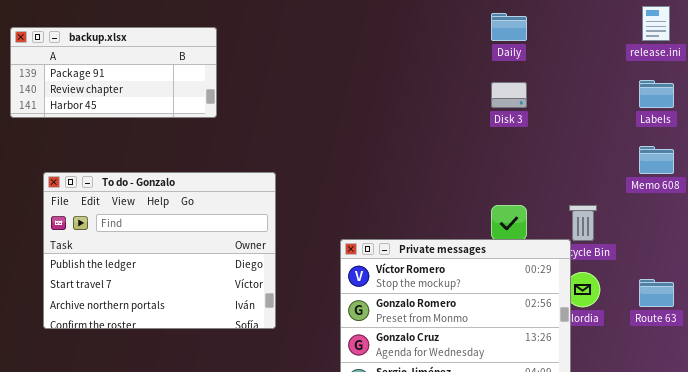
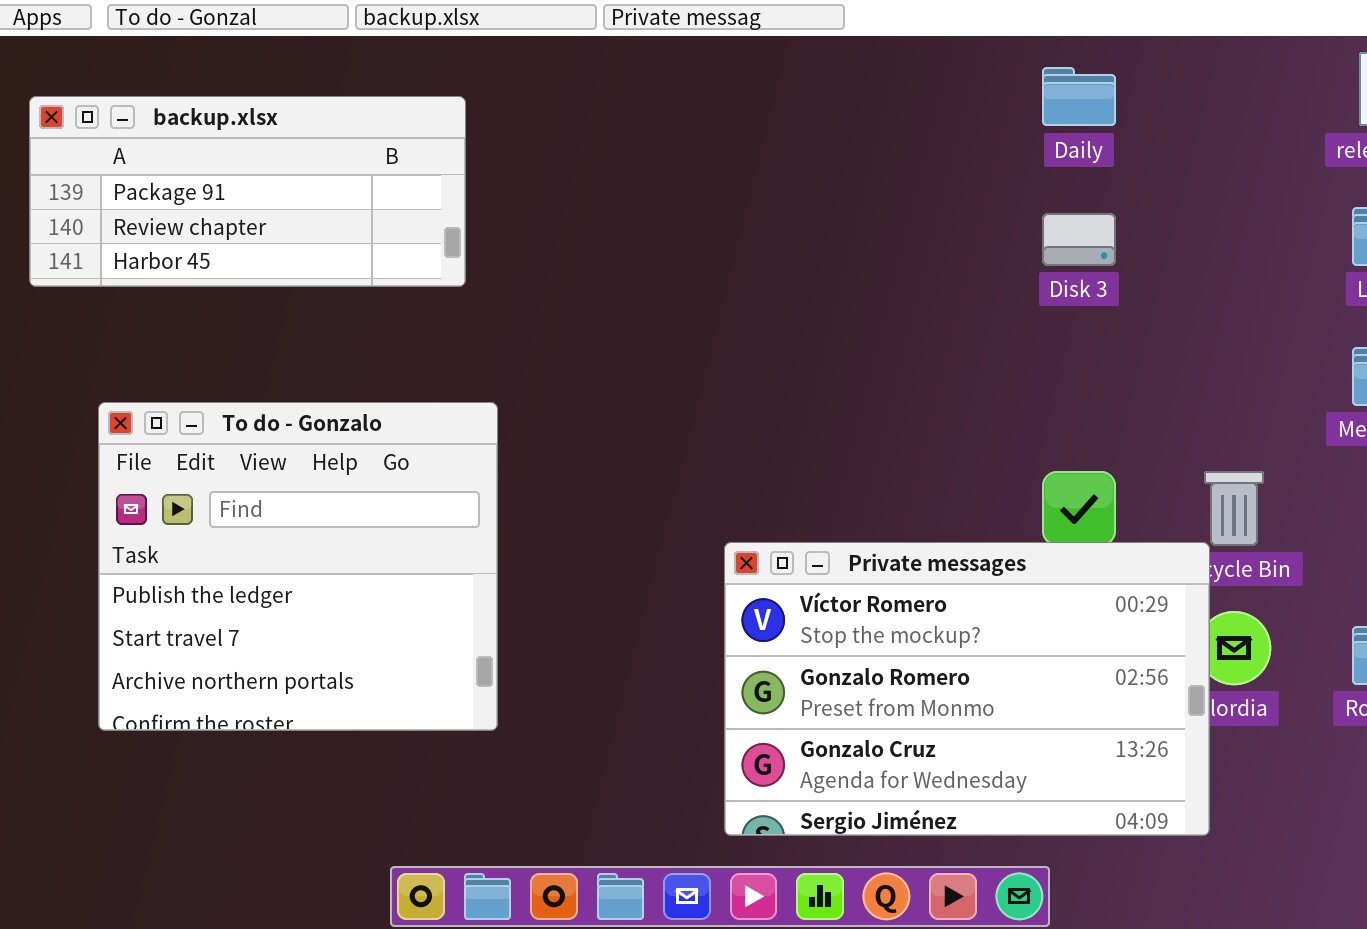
To do - Gonzalo: [43,172,276,329] -> [98,402,498,731], resized

